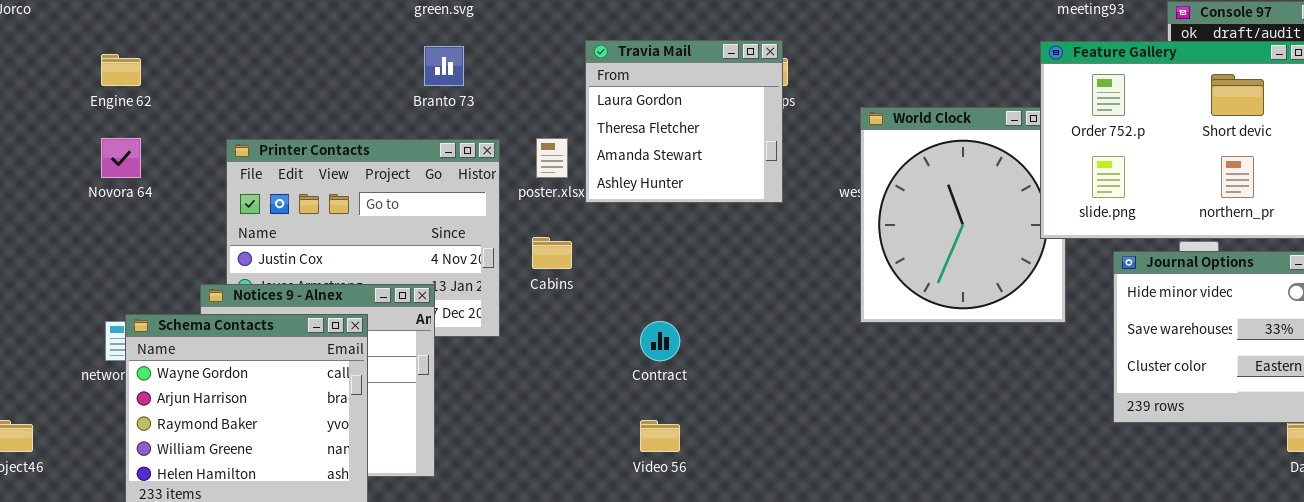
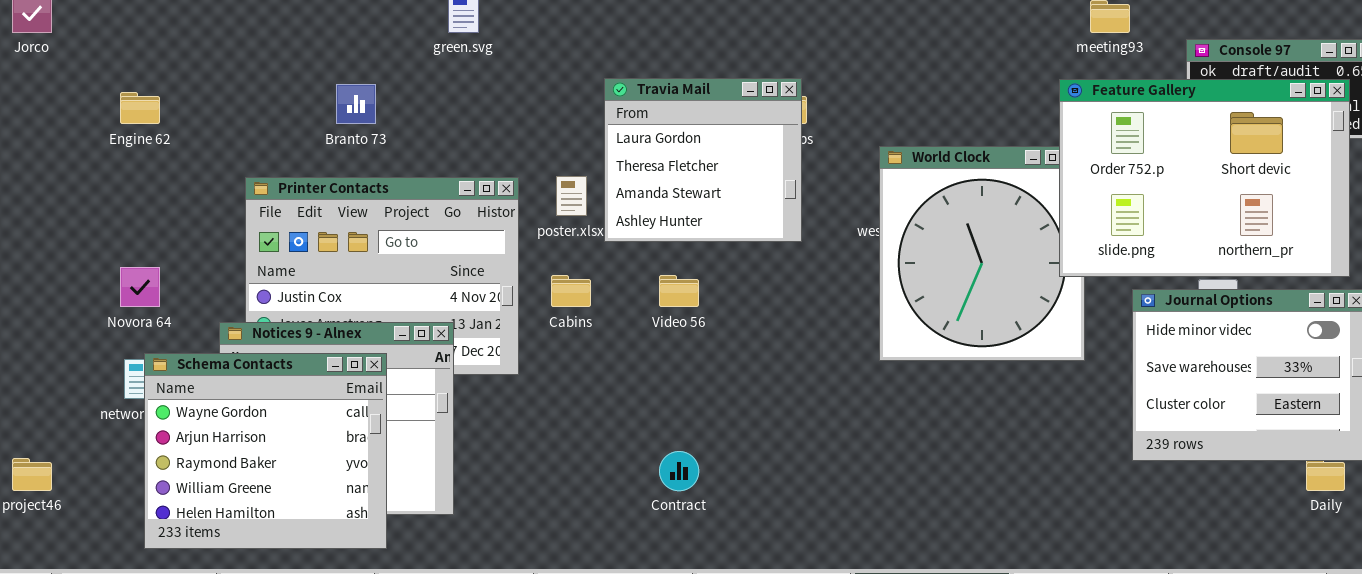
Branto 73: [424,46,464,86] -> [336,84,376,124], moved
Novora 64: [101,138,141,178] -> [120,267,160,307], moved
Contract: [640,321,680,361] -> [659,451,699,491], moved
Video 56: [640,420,680,452] -> [659,275,699,307], moved

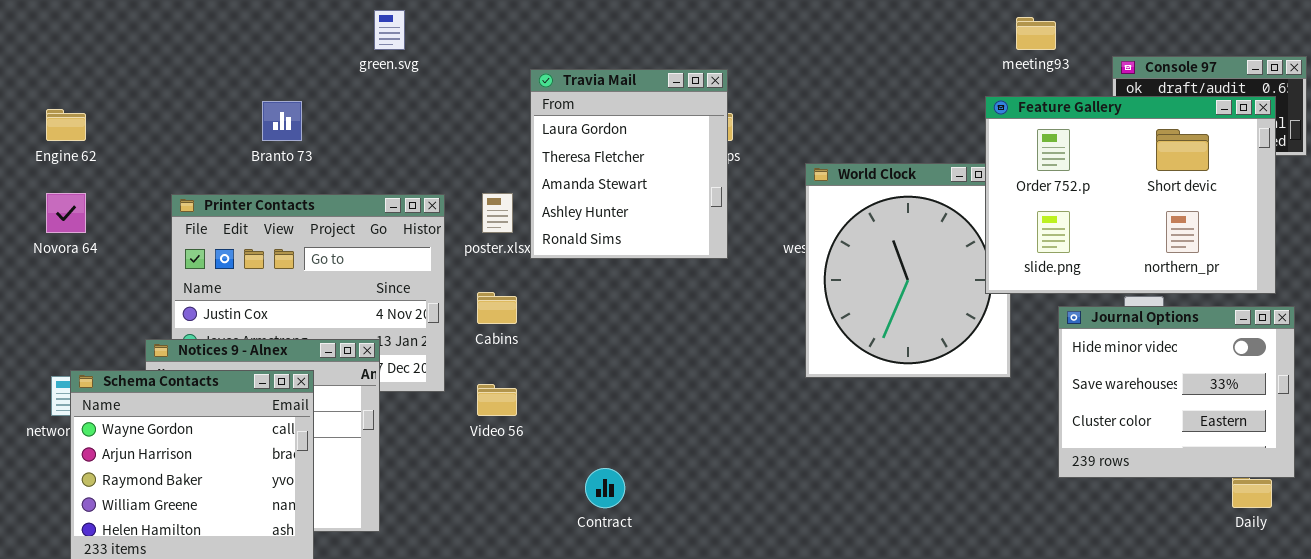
Travia Mail: [604,78,802,242] -> [530,69,728,259], resized
Novora 64: [120,267,160,307] -> [46,193,86,233], moved
Video 56: [659,275,699,307] -> [477,384,517,416], moved

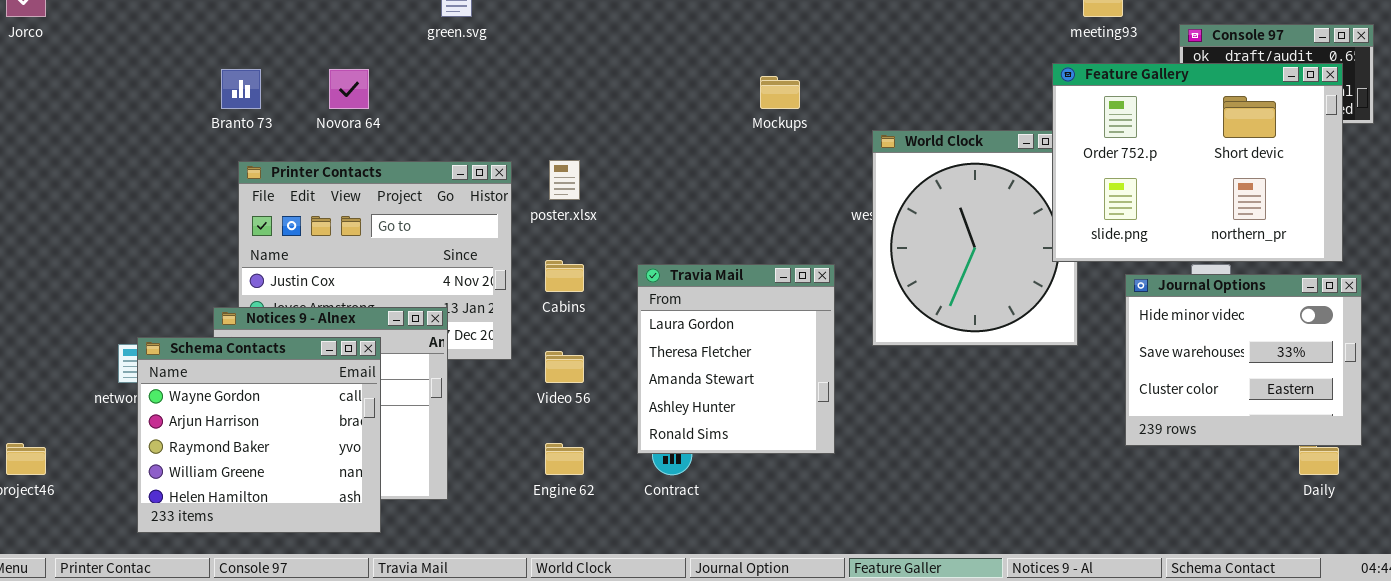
Travia Mail: [530,69,728,259] -> [637,264,835,454], moved
Branto 73: [262,101,302,141] -> [221,69,261,109], moved
Engine 62: [46,109,86,141] -> [545,443,584,475], moved
Novora 64: [46,193,86,233] -> [329,69,369,109], moved

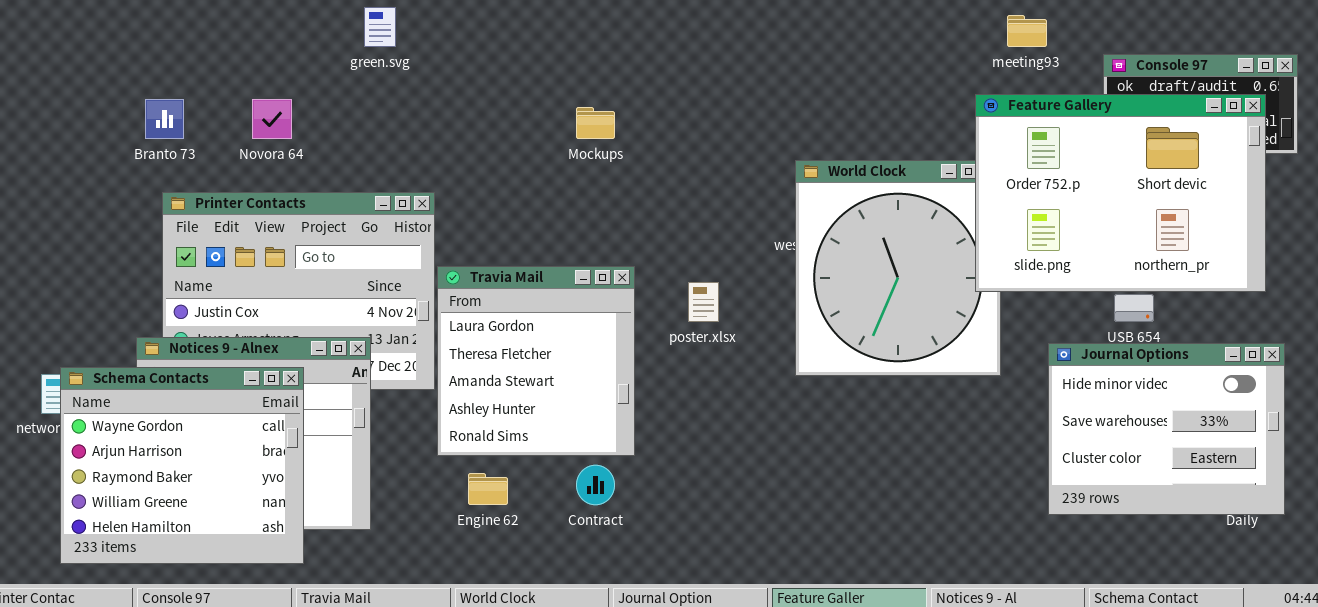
Mockups: [760,76,800,109] -> [576,107,615,139], moved
poster.xlsx: [549,160,580,200] -> [688,282,719,322], moved
Travia Mail: [637,264,835,454] -> [437,266,635,456], moved
Journal Options: [1125,274,1362,446] -> [1048,343,1285,515], moved

